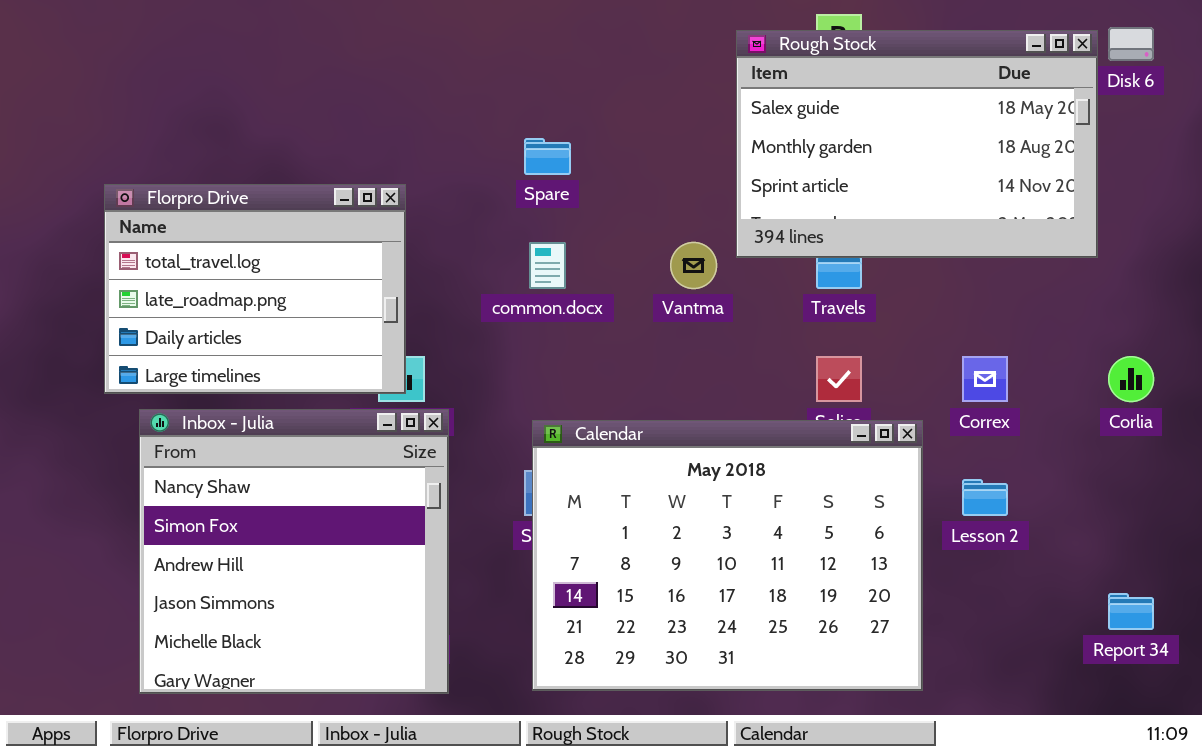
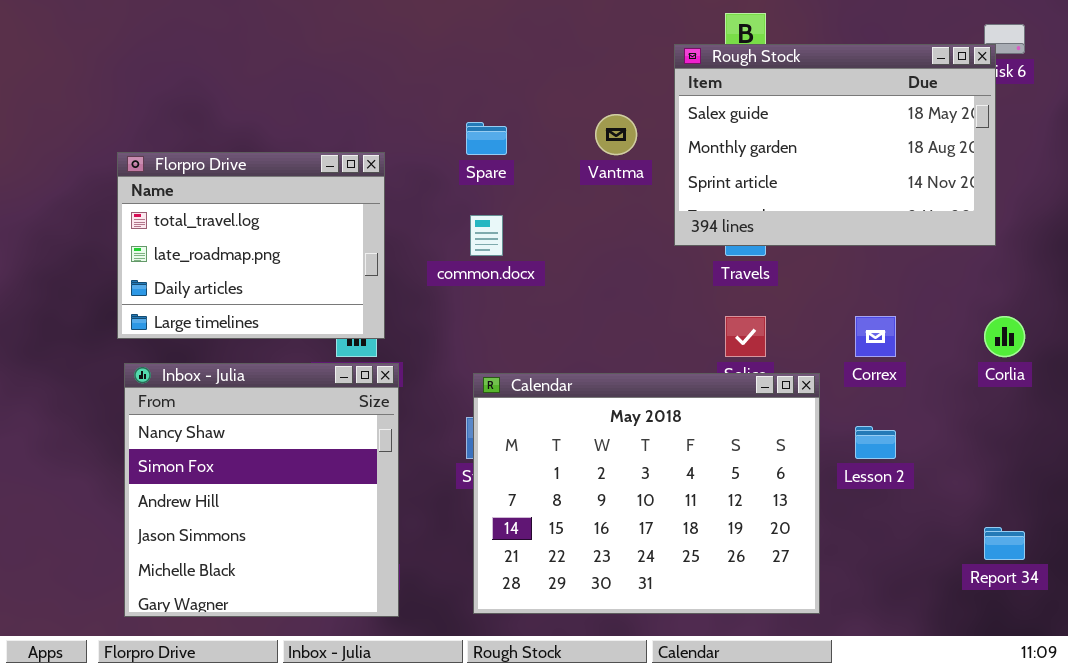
Rough Stock: [736,30,1098,258] -> [674,44,996,246], moved
Florpro Drive: [104,184,406,394] -> [117,152,385,339], moved
Vantma: [670,242,717,289] -> [595,114,637,155], moved

